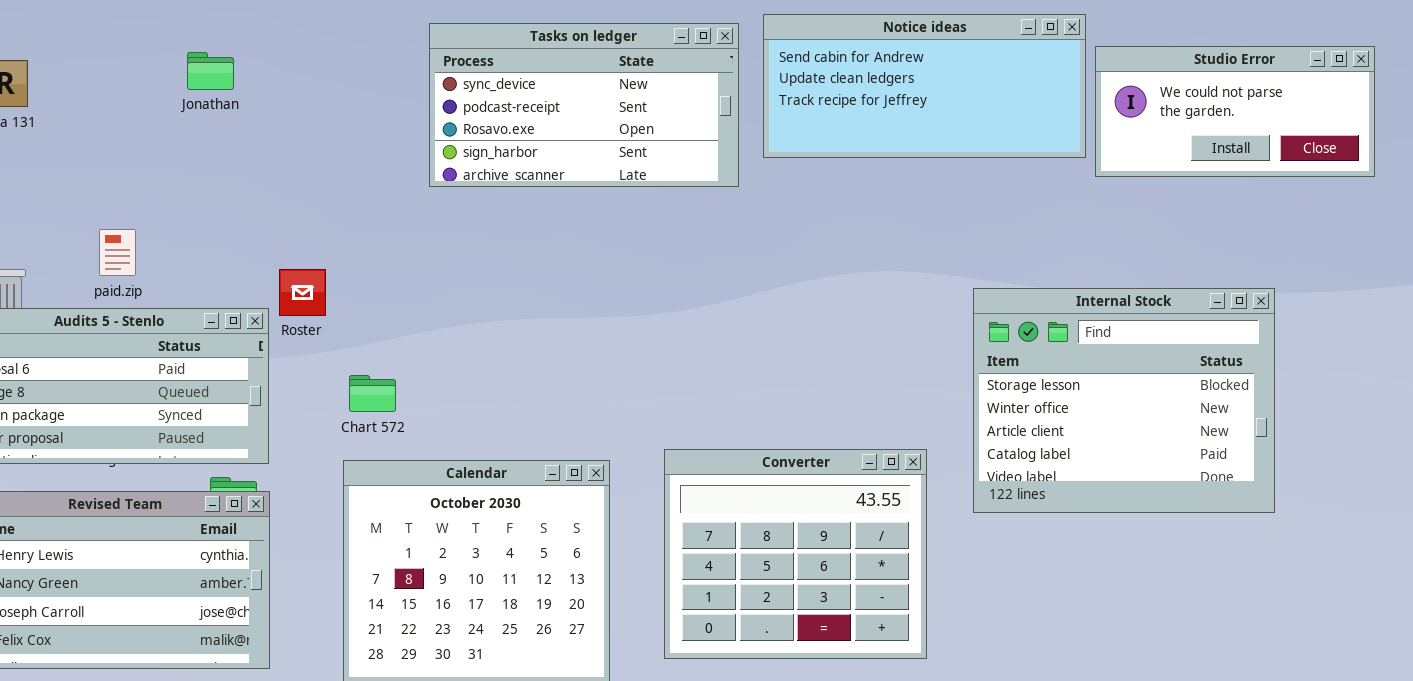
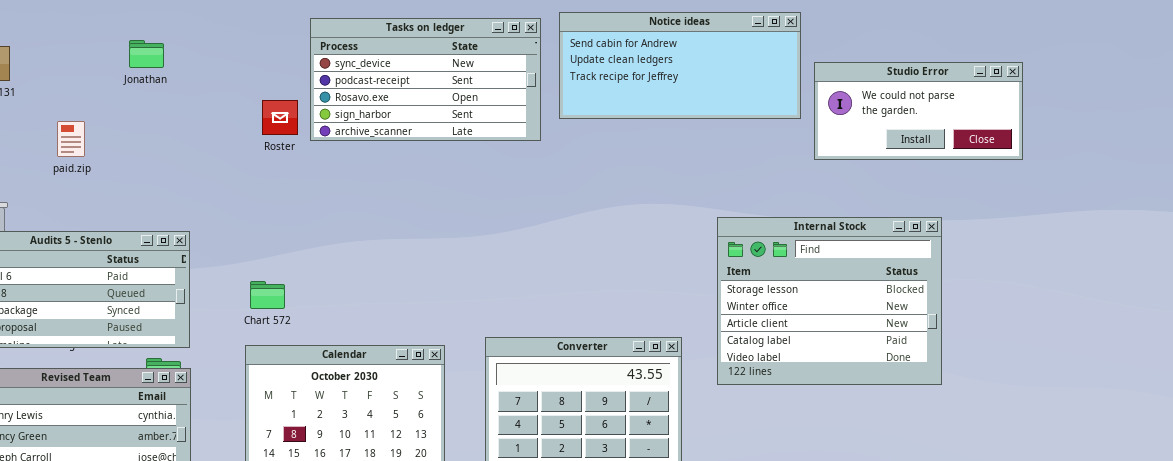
Studio Error: [1095,46,1375,177] -> [814,62,1023,160], moved
paid.zip: [99,229,136,276] -> [57,121,85,157], moved
Roster: [279,269,326,316] -> [262,100,298,135], moved

